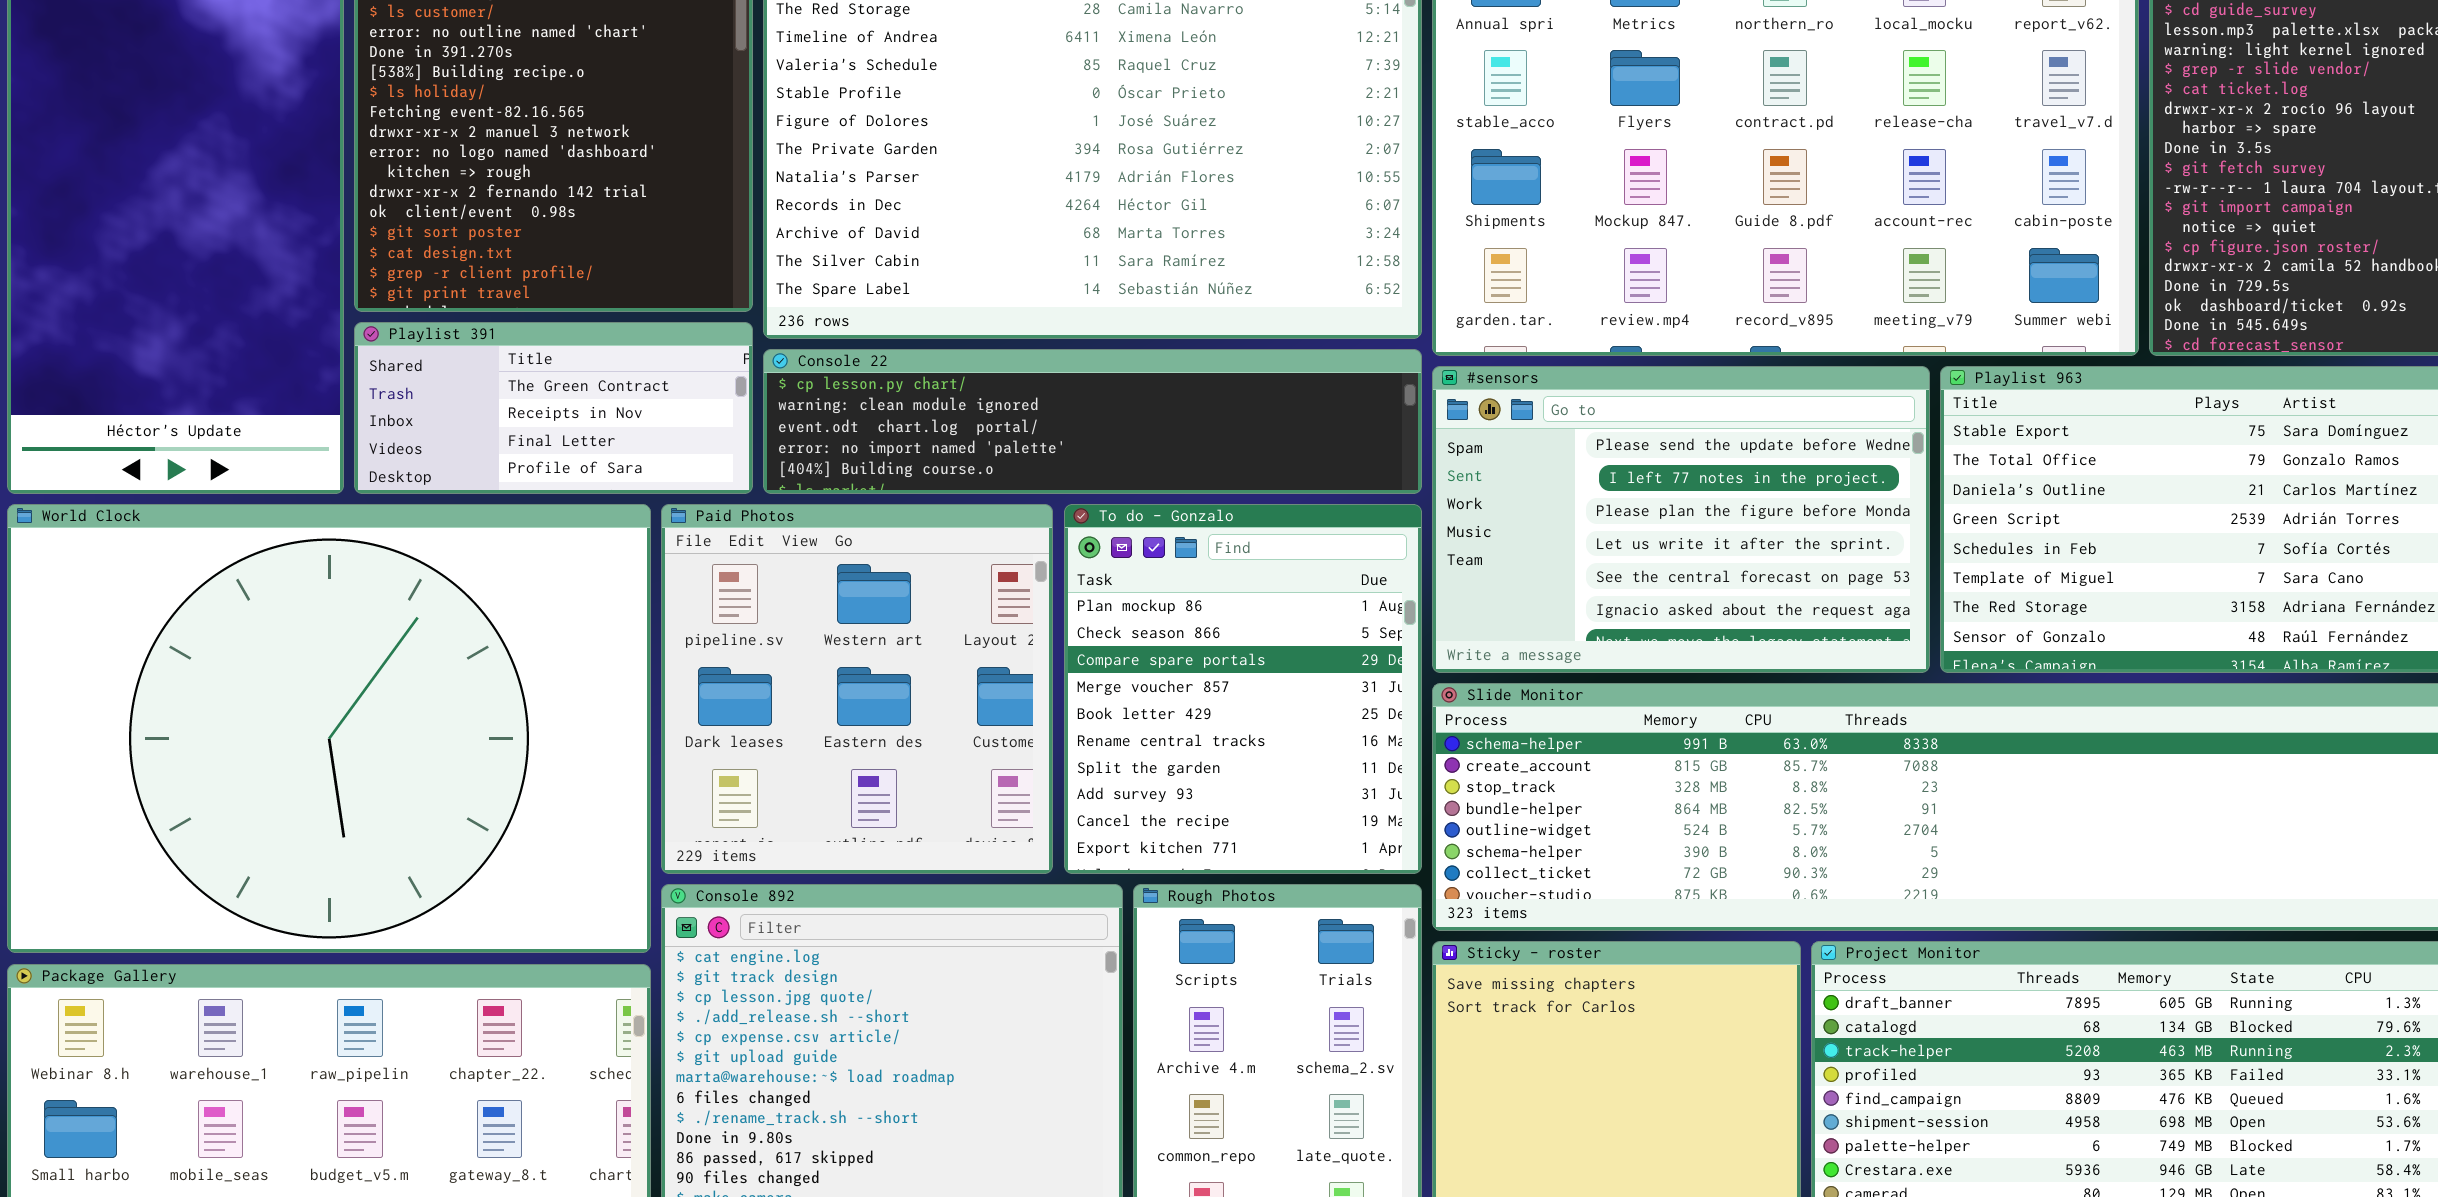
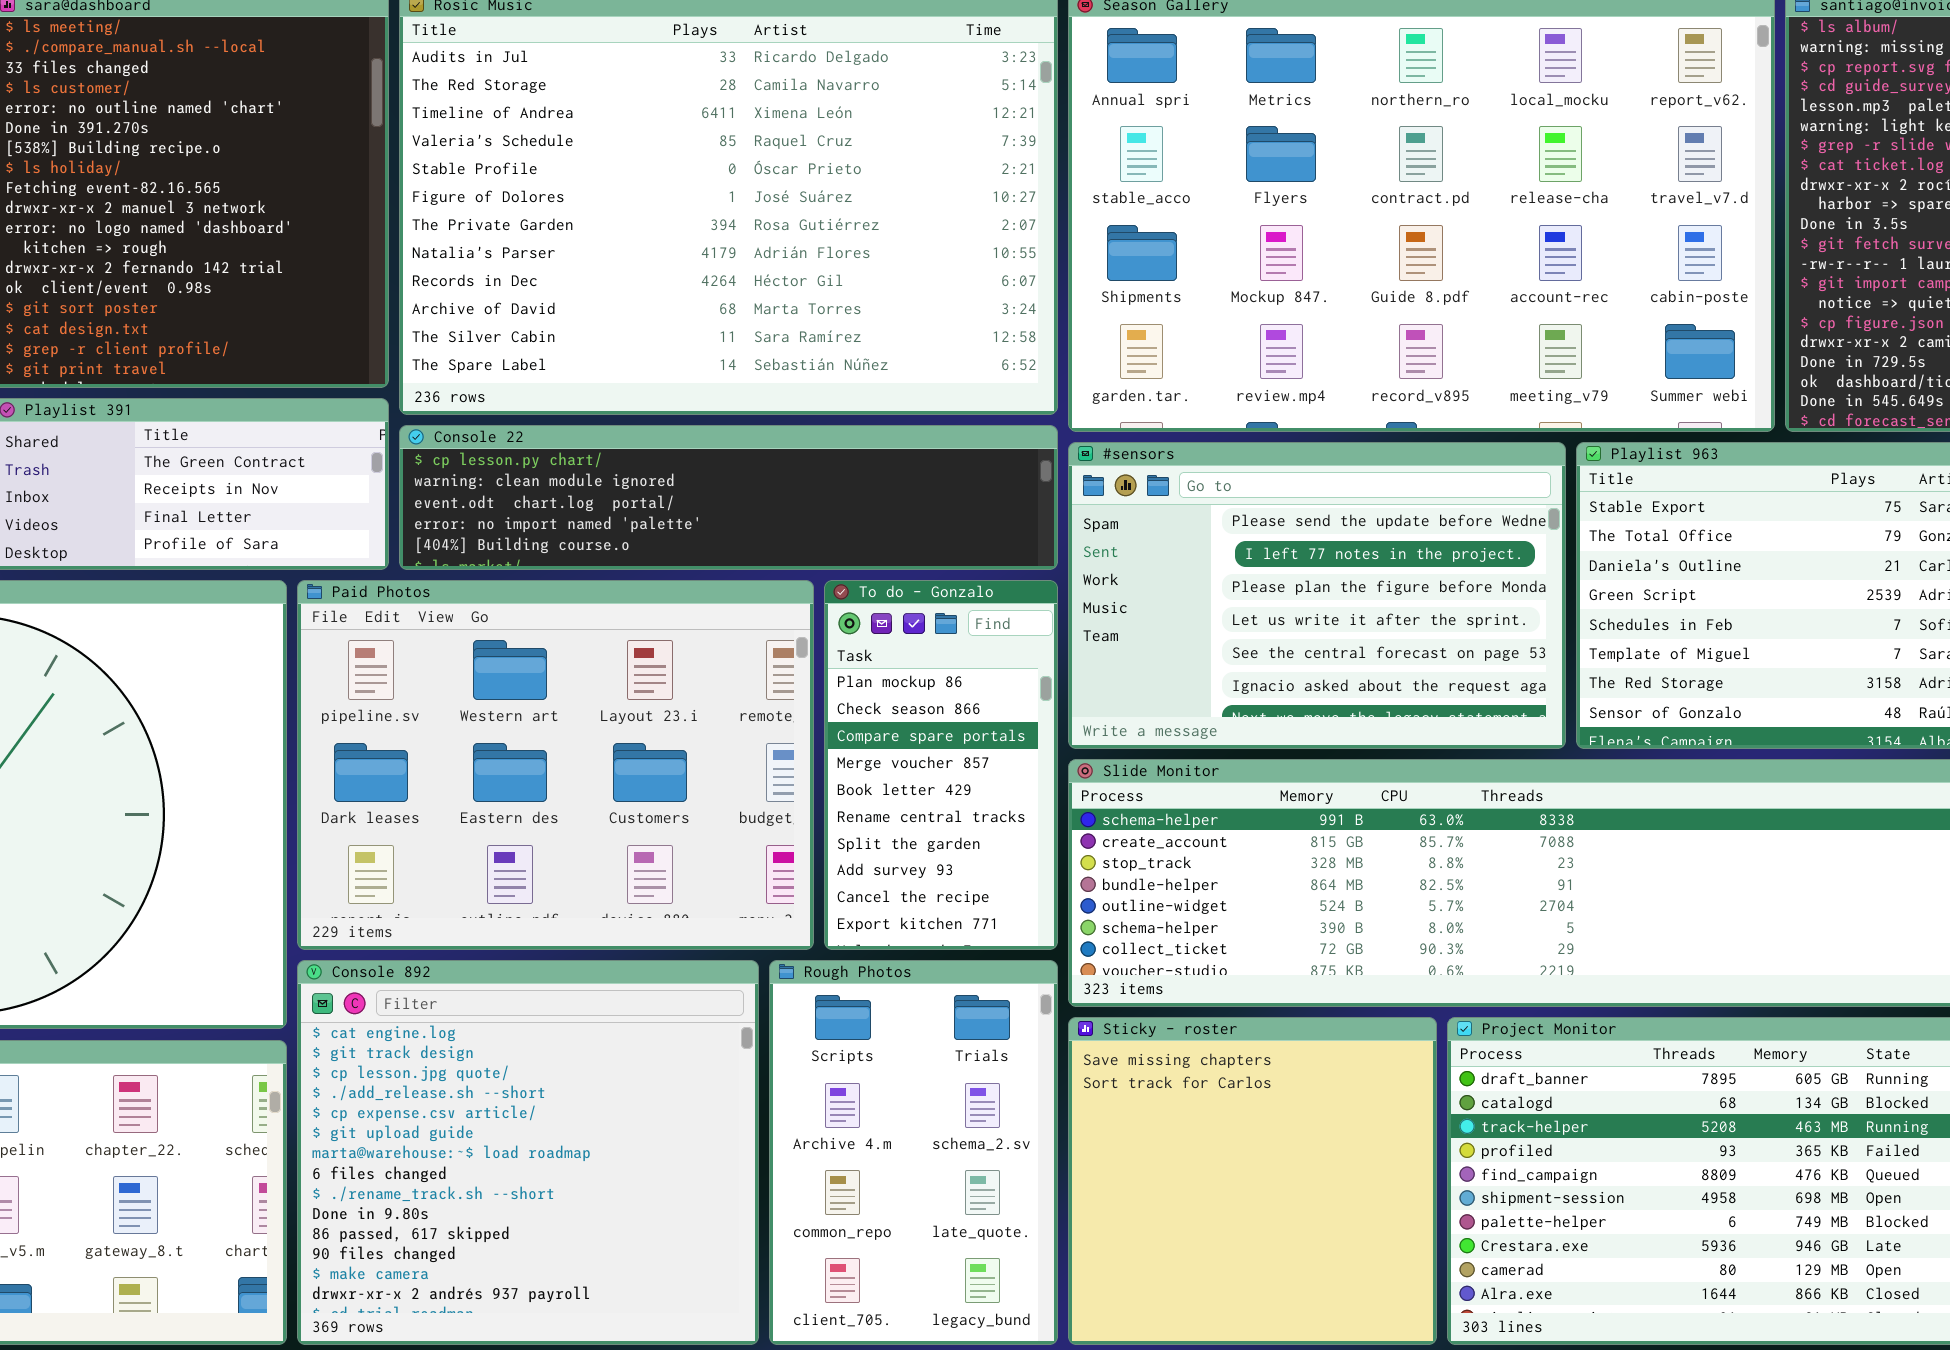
Paid Photos: [661,504,1053,874] -> [297,580,814,950], resized
To do - Gonzalo: [1064,504,1422,874] -> [824,580,1058,950], resized

